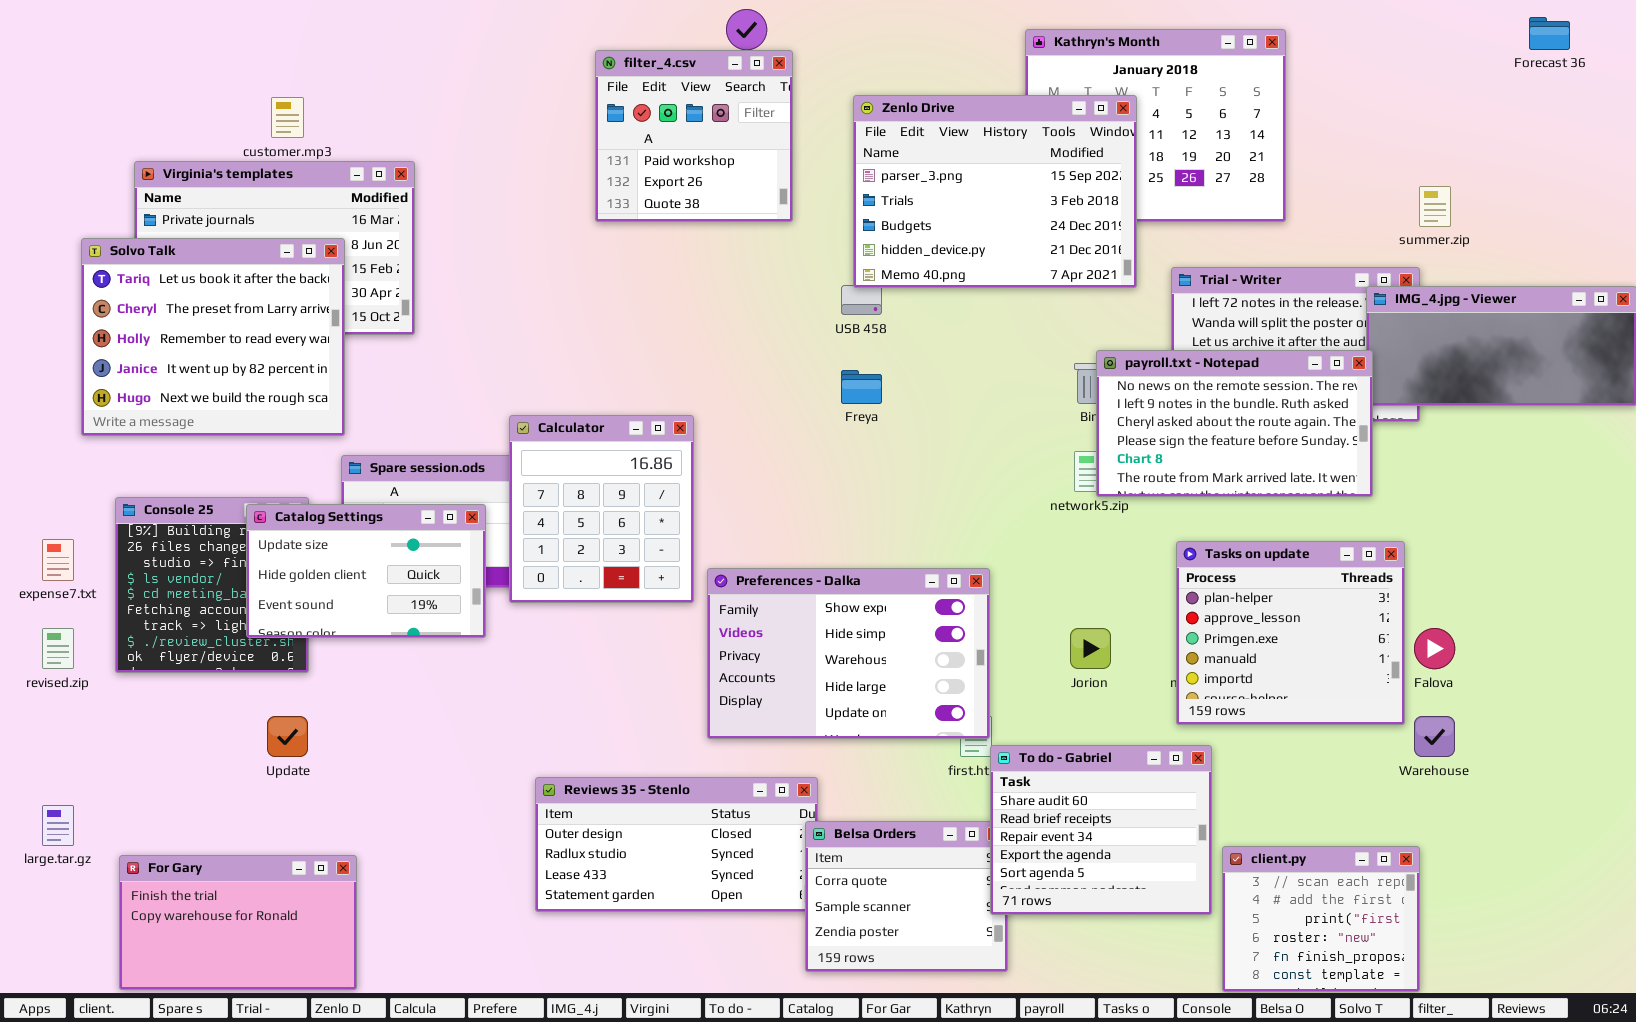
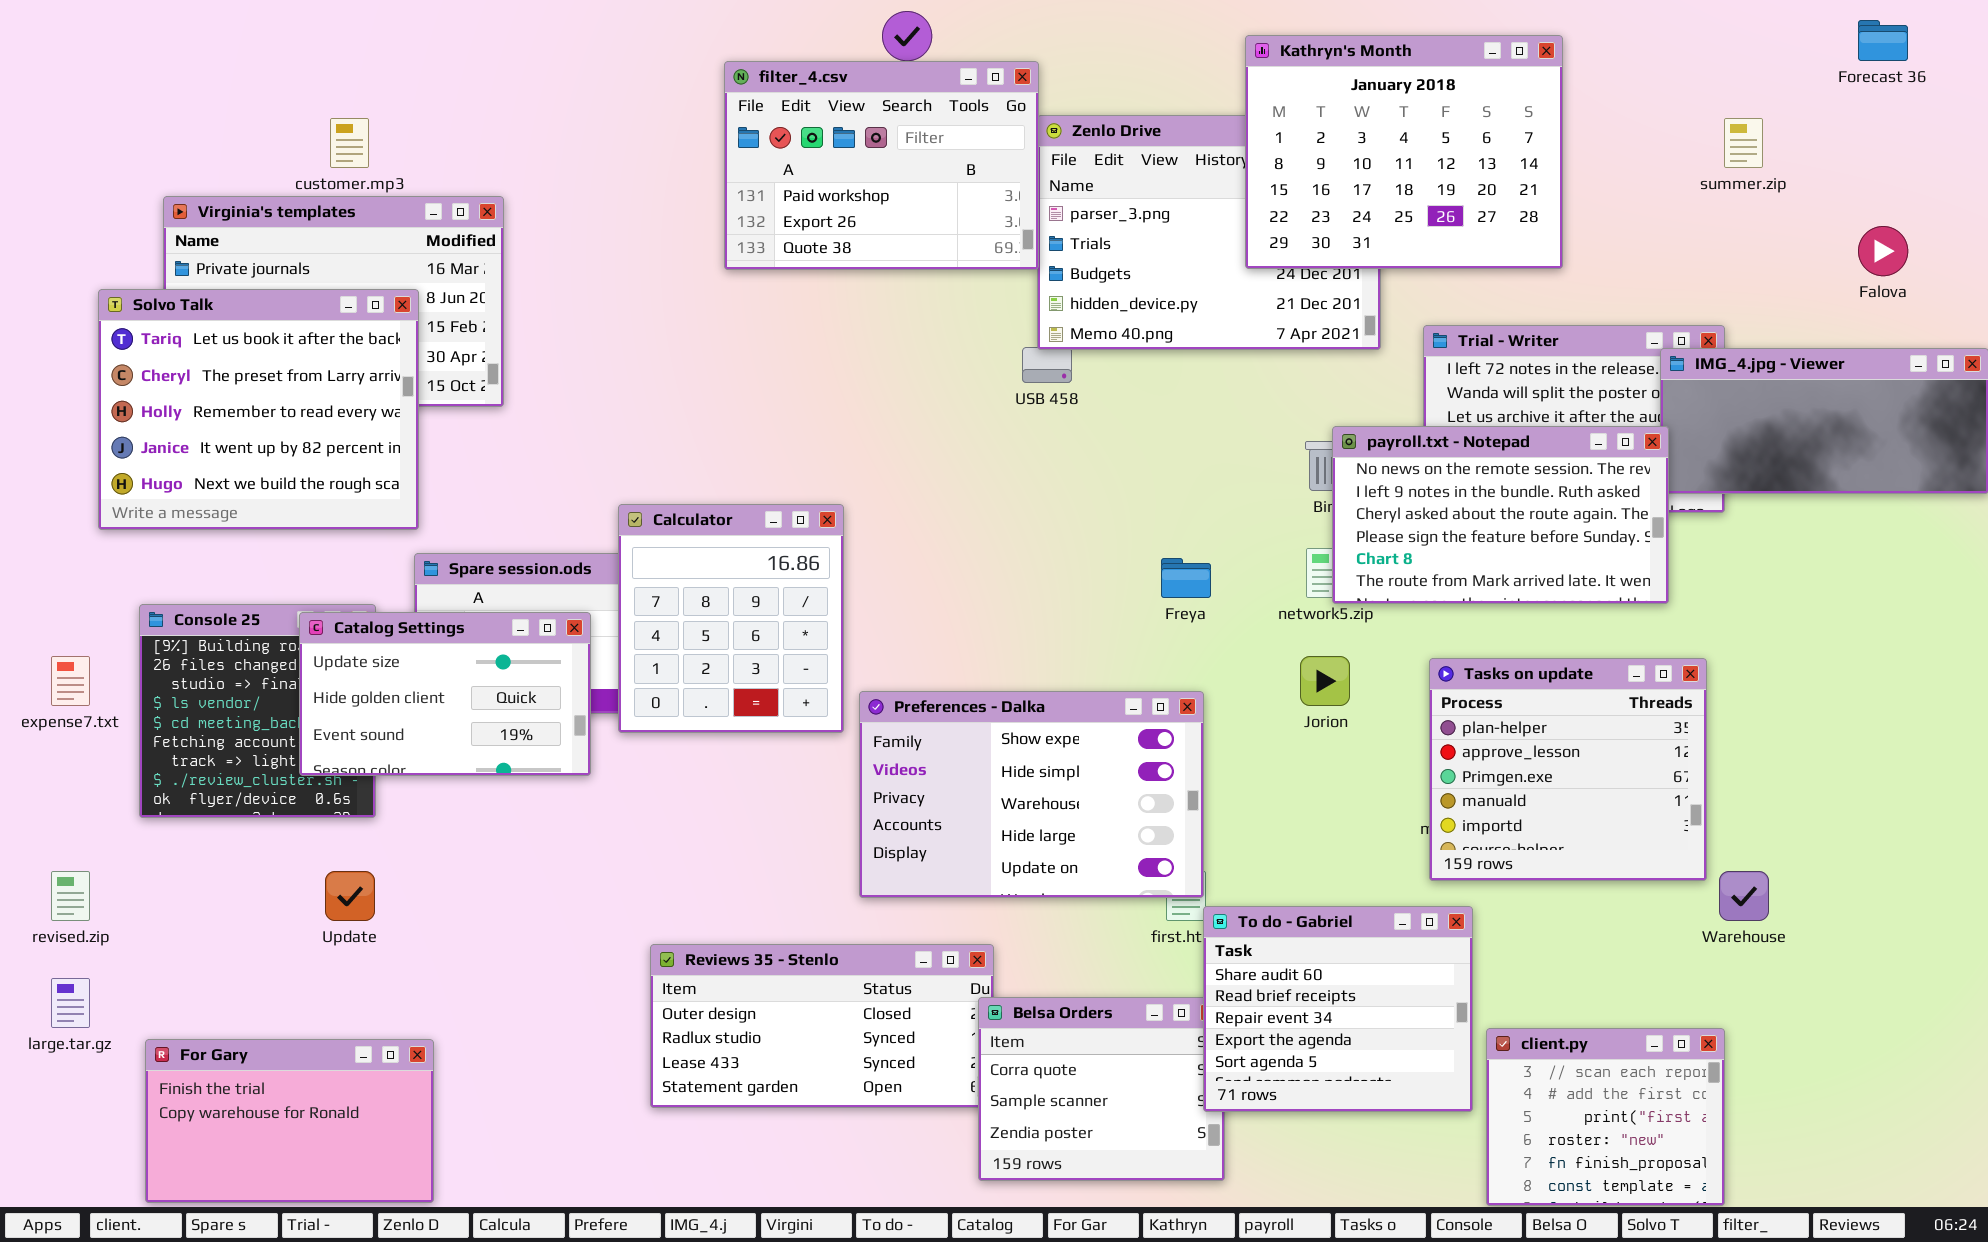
Kathryn's Month: [1025,29,1286,222] -> [1245,35,1563,269], raised
filter_4.csv: [595,50,793,222] -> [724,61,1039,270], resized
summer.zip: [1419,186,1451,227] -> [1724,118,1763,168], moved
Freya: [841,370,882,404] -> [1161,558,1211,598], moved
revised.zip: [42,628,74,669] -> [51,871,90,921], moved
Jorion: [1070,628,1111,669] -> [1300,656,1350,706], moved
Falova: [1414,628,1455,669] -> [1858,226,1908,276], moved

